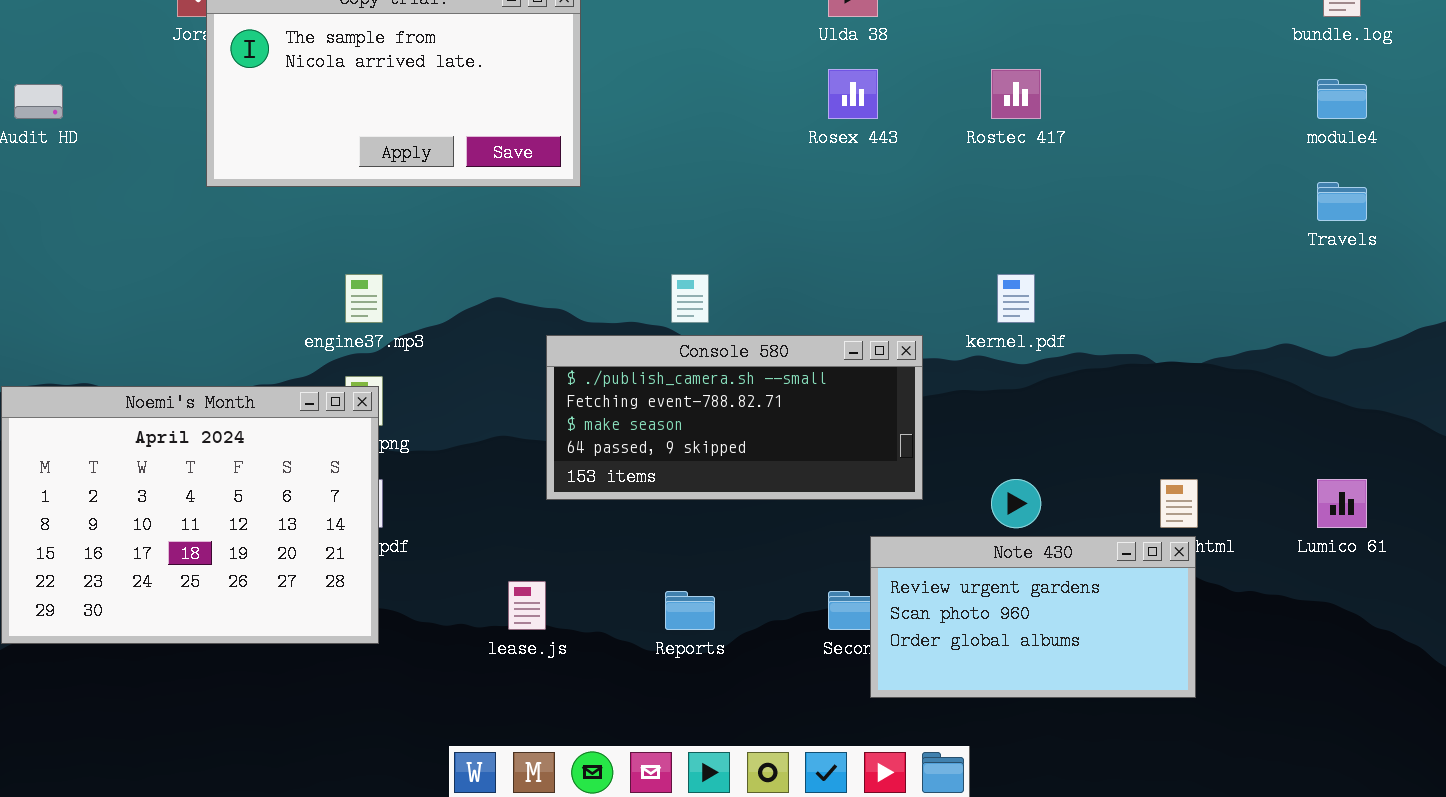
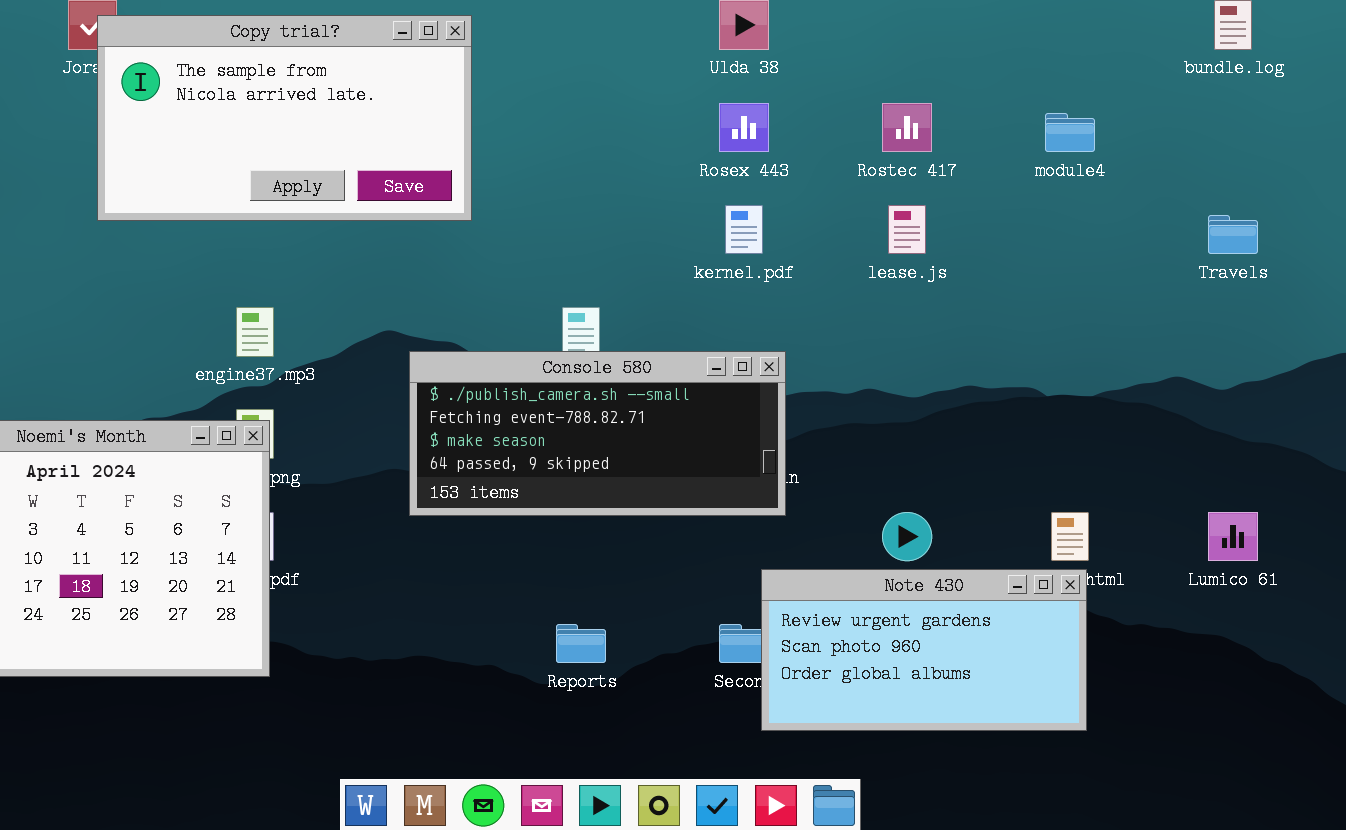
module4: [1317,79,1367,119] -> [1045,113,1095,152], moved
kernel.pdf: [997,274,1035,323] -> [725,205,763,254], moved
Console 580: [546,335,923,500] -> [409,351,786,516], moved
lease.js: [508,581,546,630] -> [888,205,926,254], moved

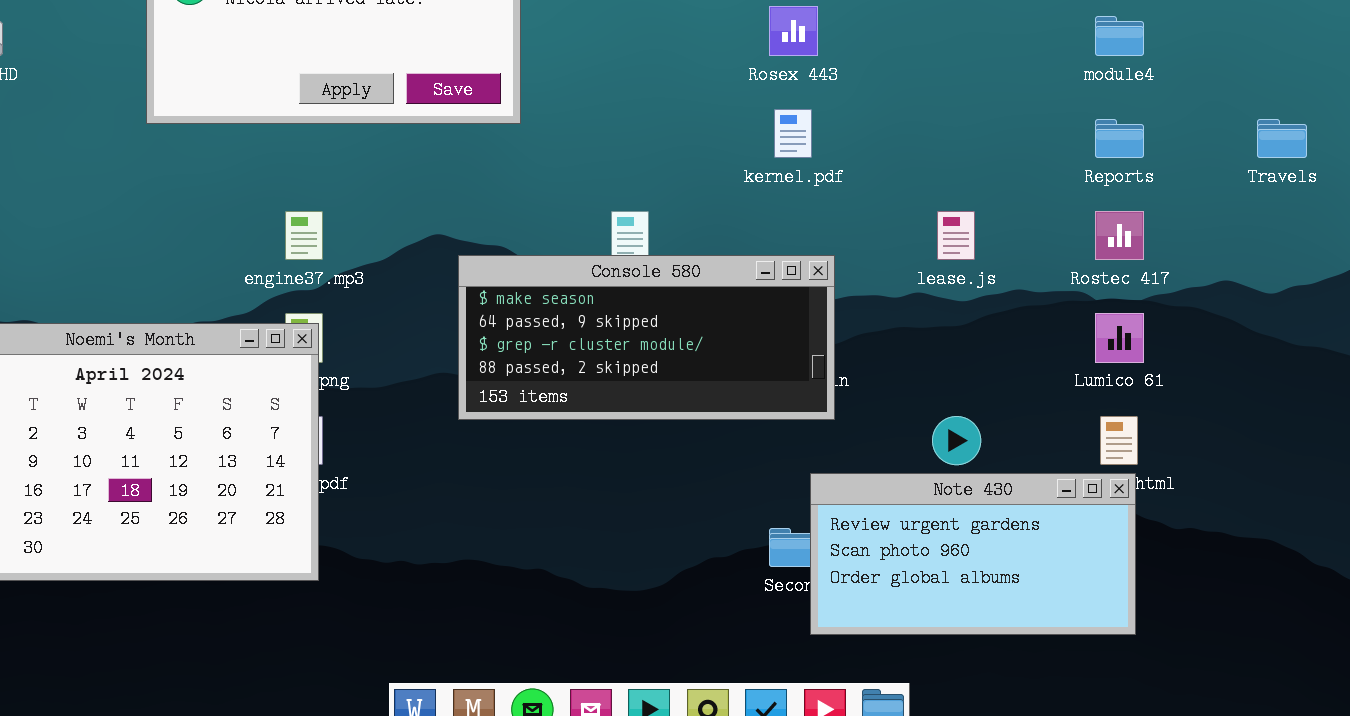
Rostec 417: [882,103,932,152] -> [1095,211,1144,260], moved
lease.js: [888,205,926,254] -> [937,211,975,260], moved
Console 580: [409,351,786,516] -> [458,255,835,420], scrolled down 2 rows
Lumico 61: [1208,512,1258,561] -> [1095,313,1144,363], moved
Reports: [556,624,606,663] -> [1095,119,1144,158], moved

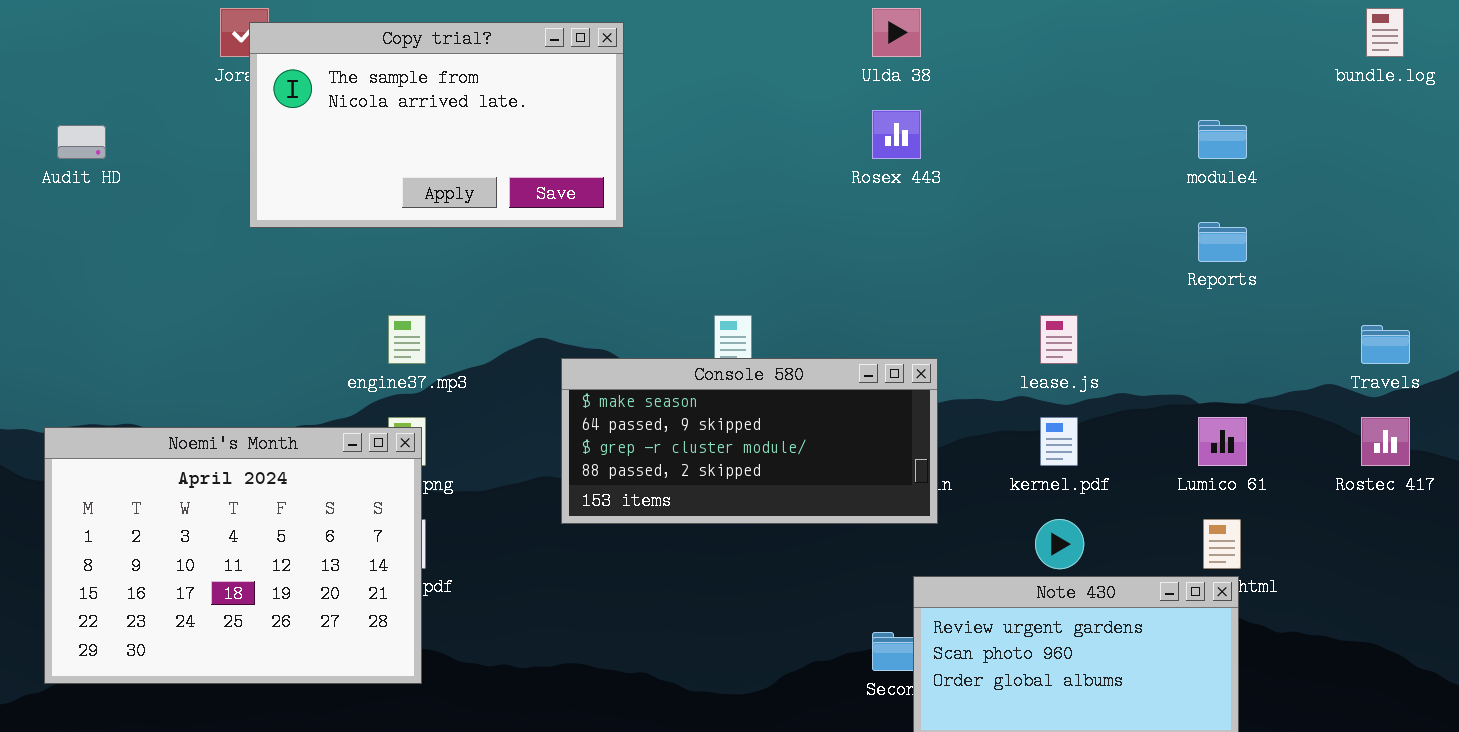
kernel.pdf: [774,109,812,158] -> [1040,417,1078,466], moved
Travels: [1257,119,1307,158] -> [1361,325,1410,364], moved
Rostec 417: [1095,211,1144,260] -> [1361,417,1410,466], moved

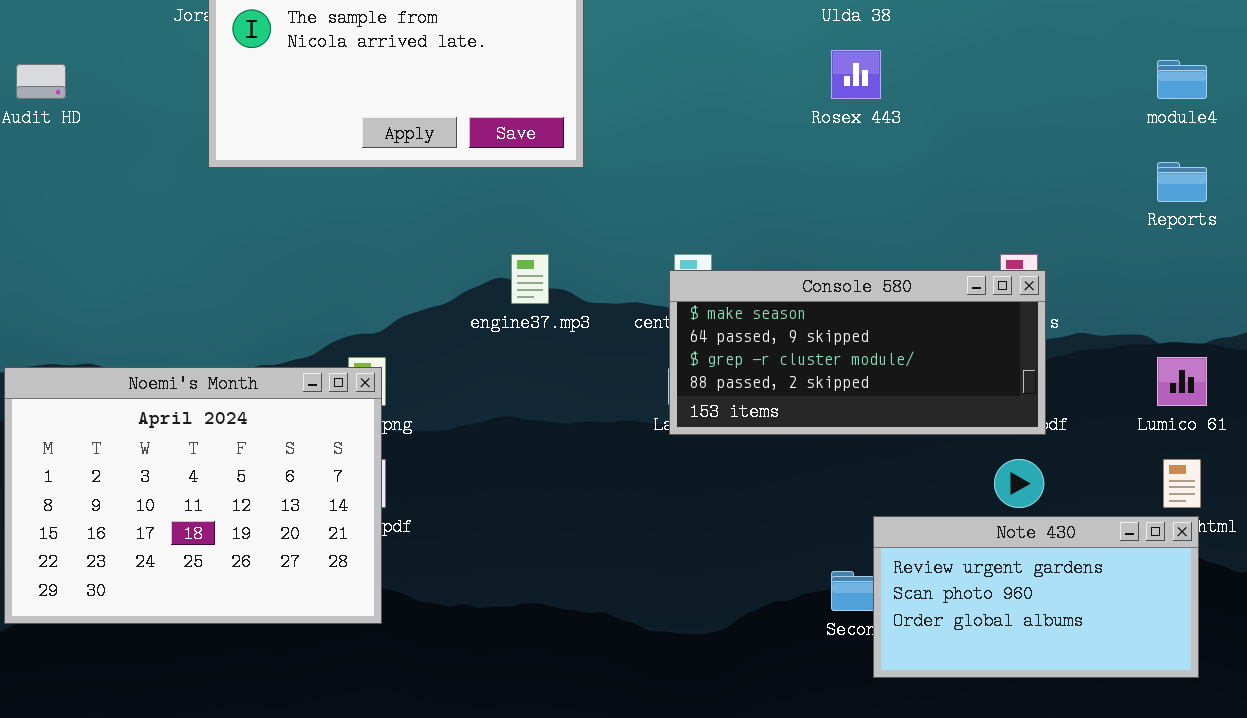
engine37.mp3: [388,315,426,364] -> [511,254,549,304], moved
Console 580: [561,358,938,524] -> [669,270,1046,435], moved

